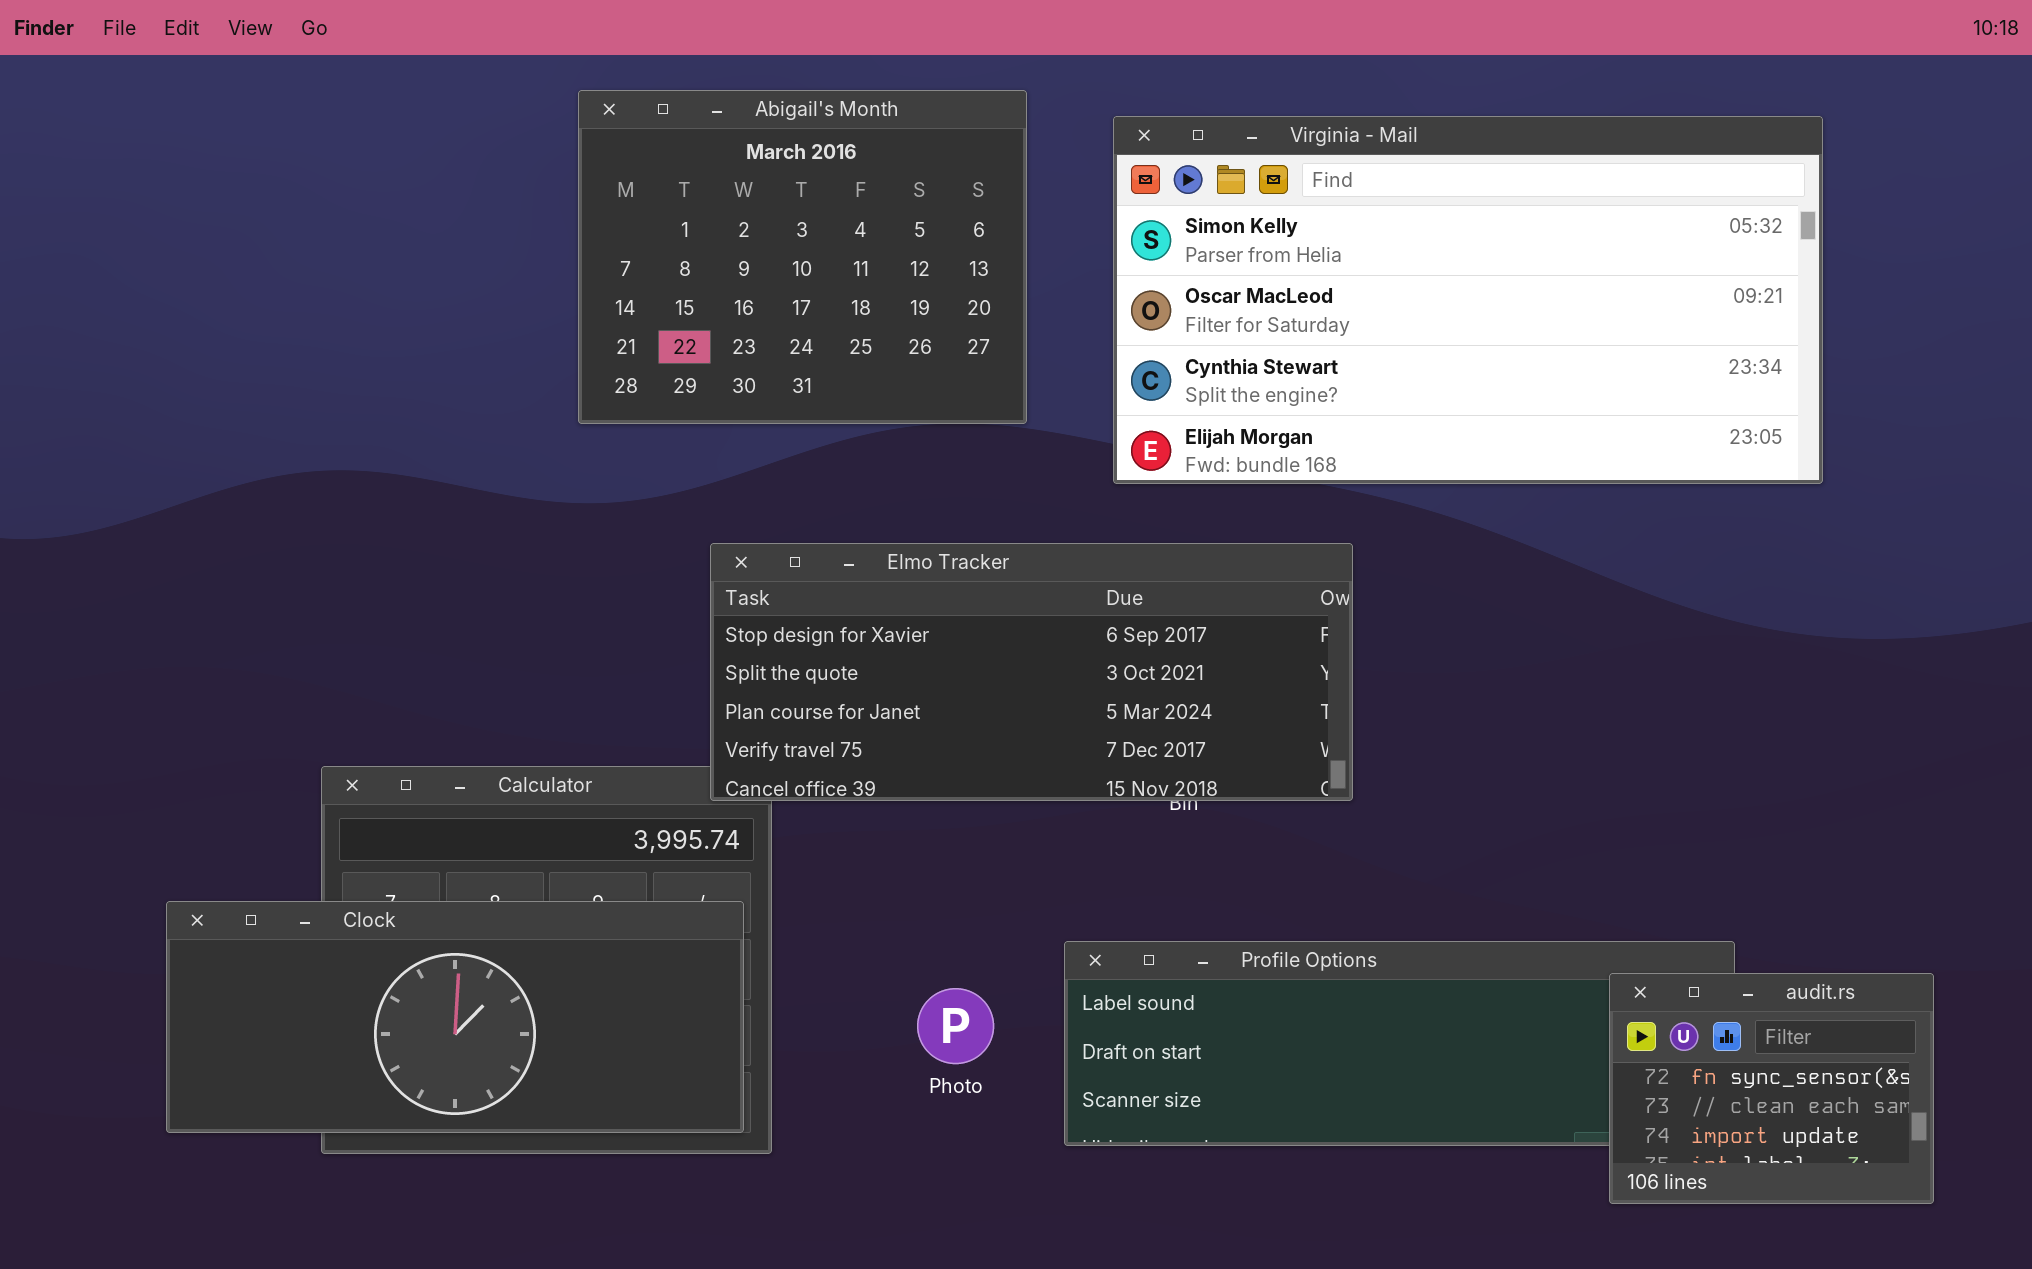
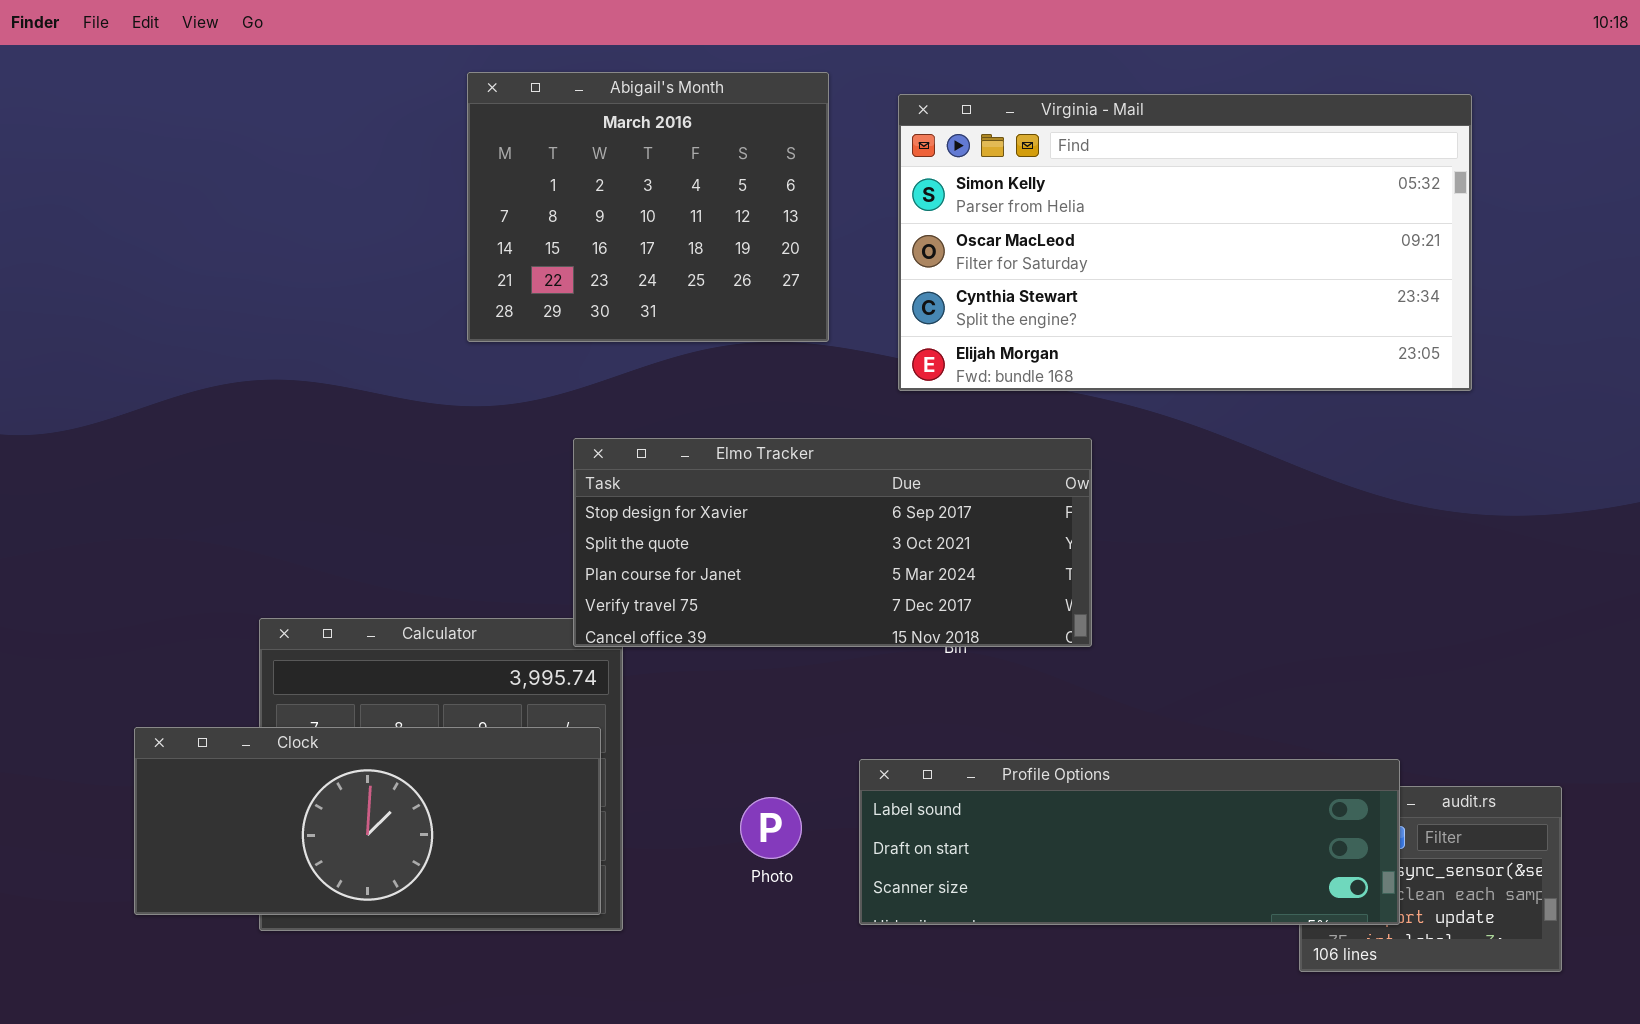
Profile Options: [1064,941,1735,1146] -> [859,759,1400,925], raised

